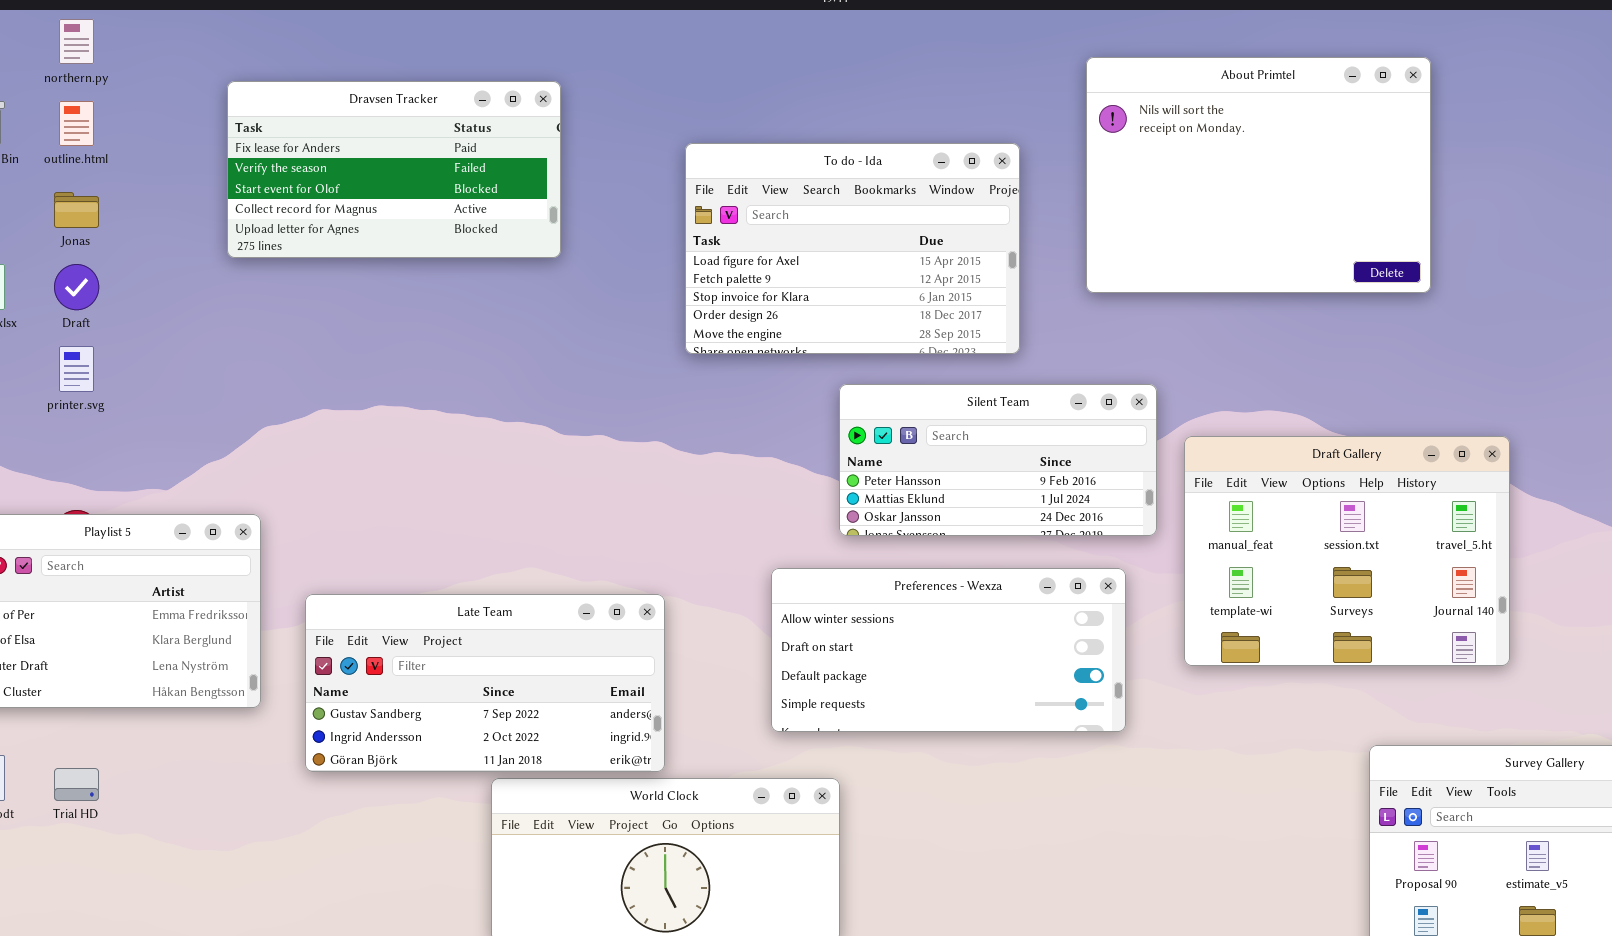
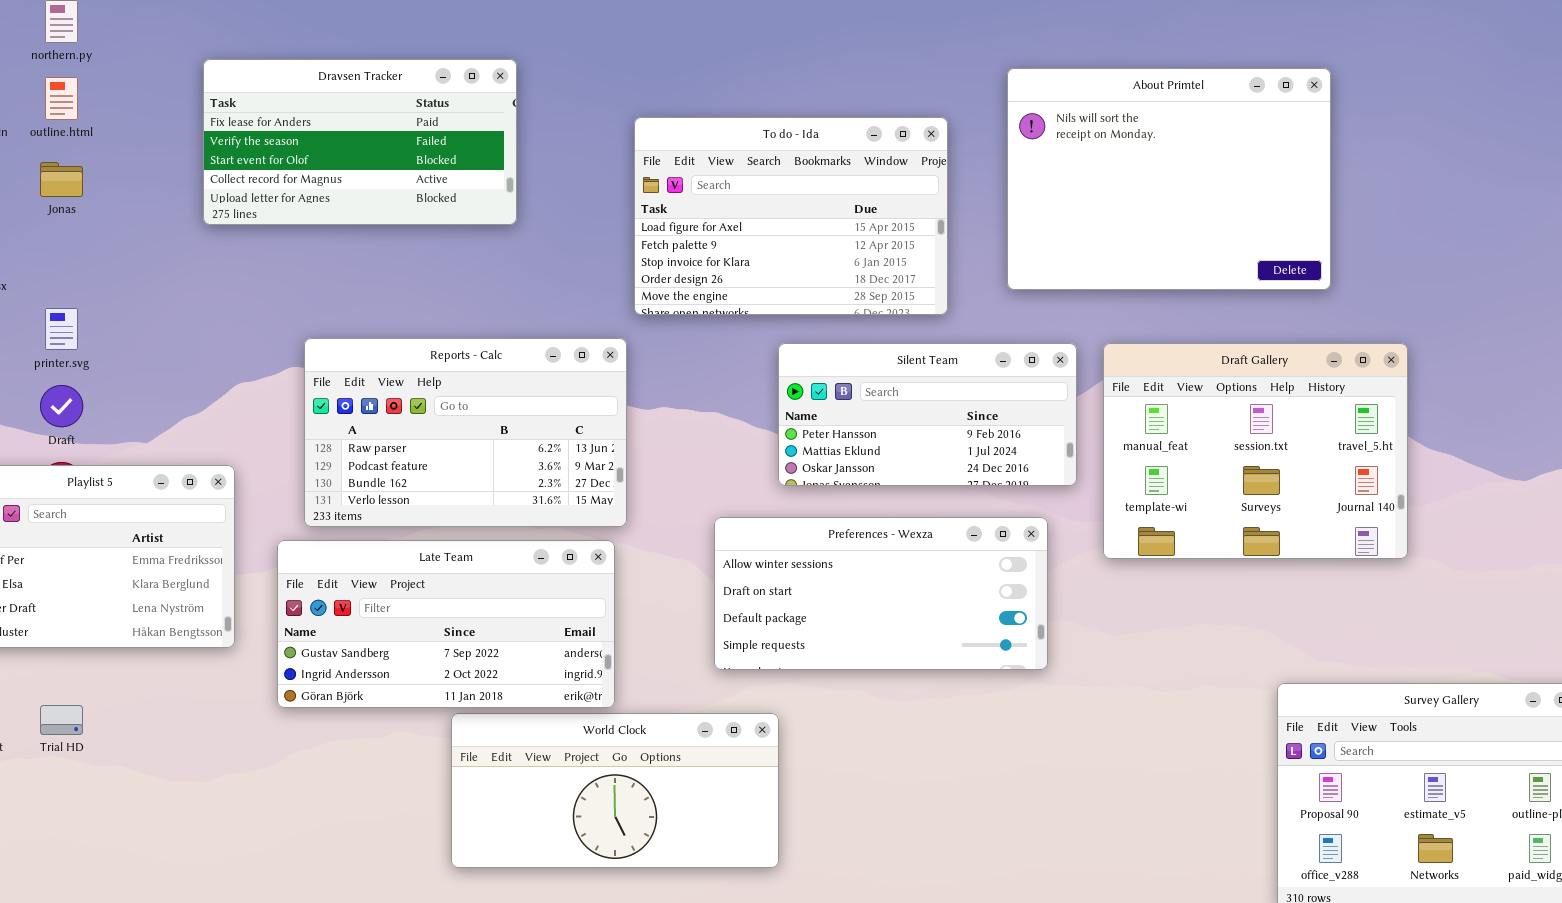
About Primtel: [1086,57,1431,293] -> [1007,68,1331,290], moved
Draft: [54,264,99,310] -> [40,385,83,427], moved
Reports - Calc: none -> [304,338,627,527], opened
Draft Gallery: [1184,436,1510,666] -> [1103,343,1408,559], moved

